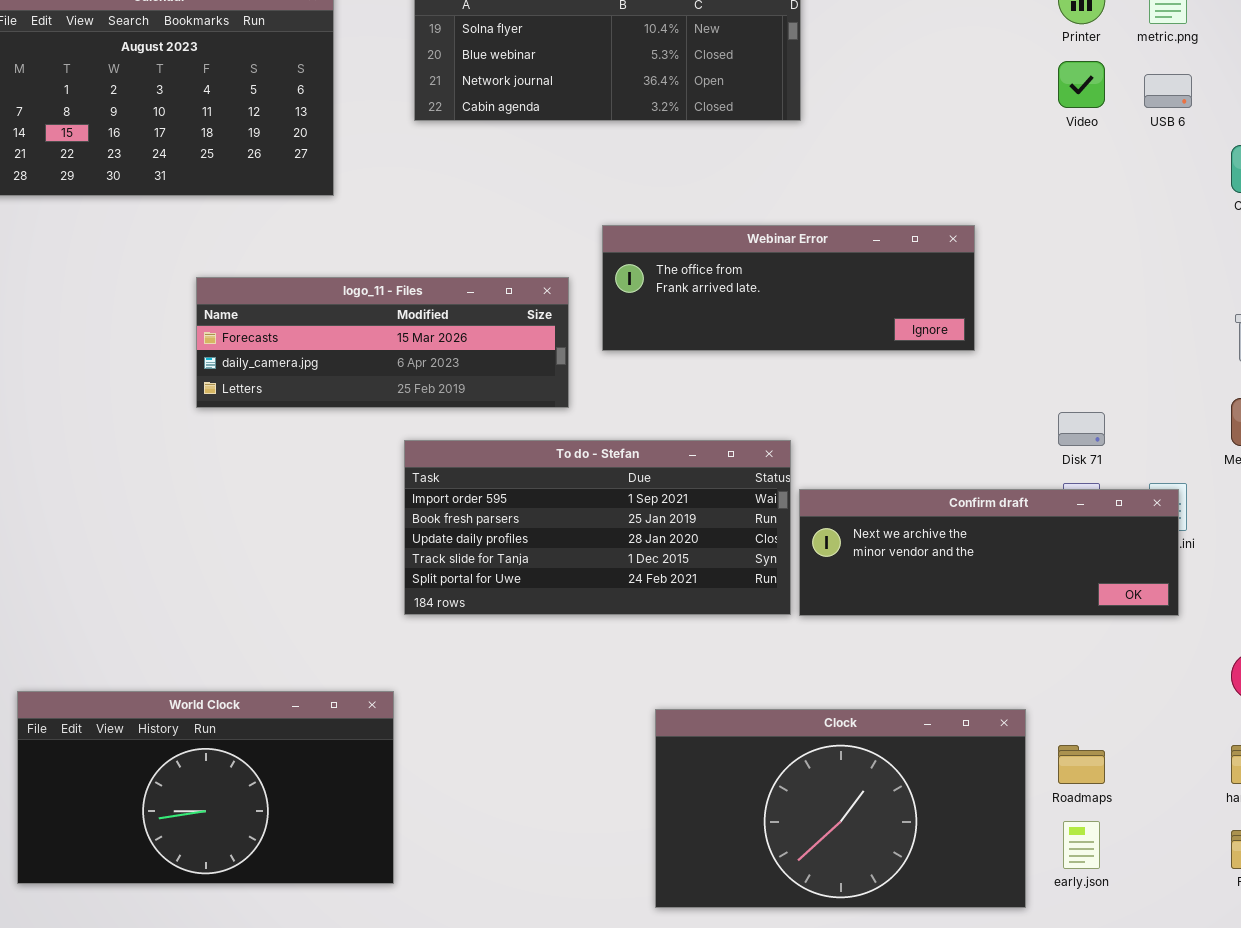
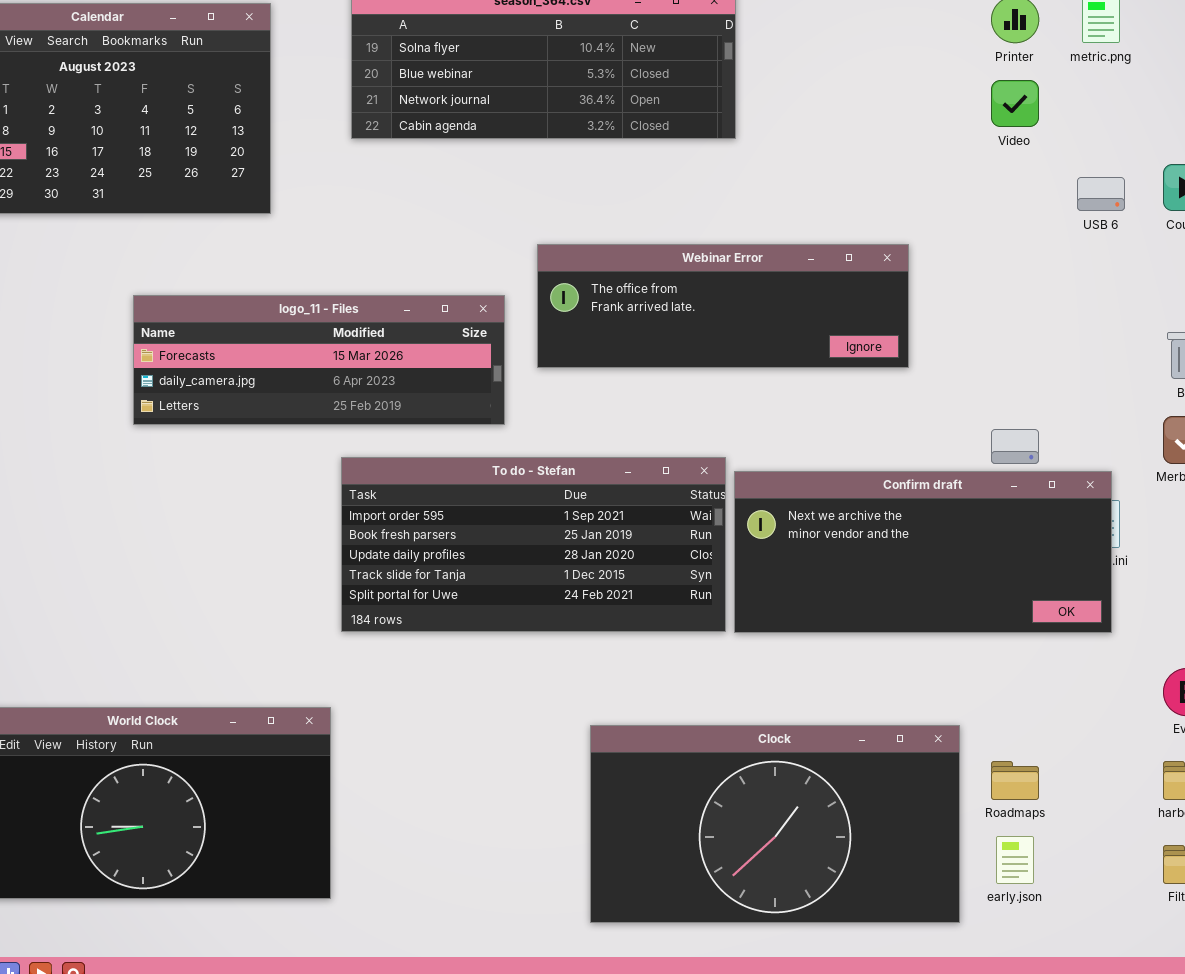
USB 6: [1144,74,1192,108] -> [1077,177,1125,211], moved
Confirm draft: [799,489,1179,616] -> [734,471,1112,633], resized

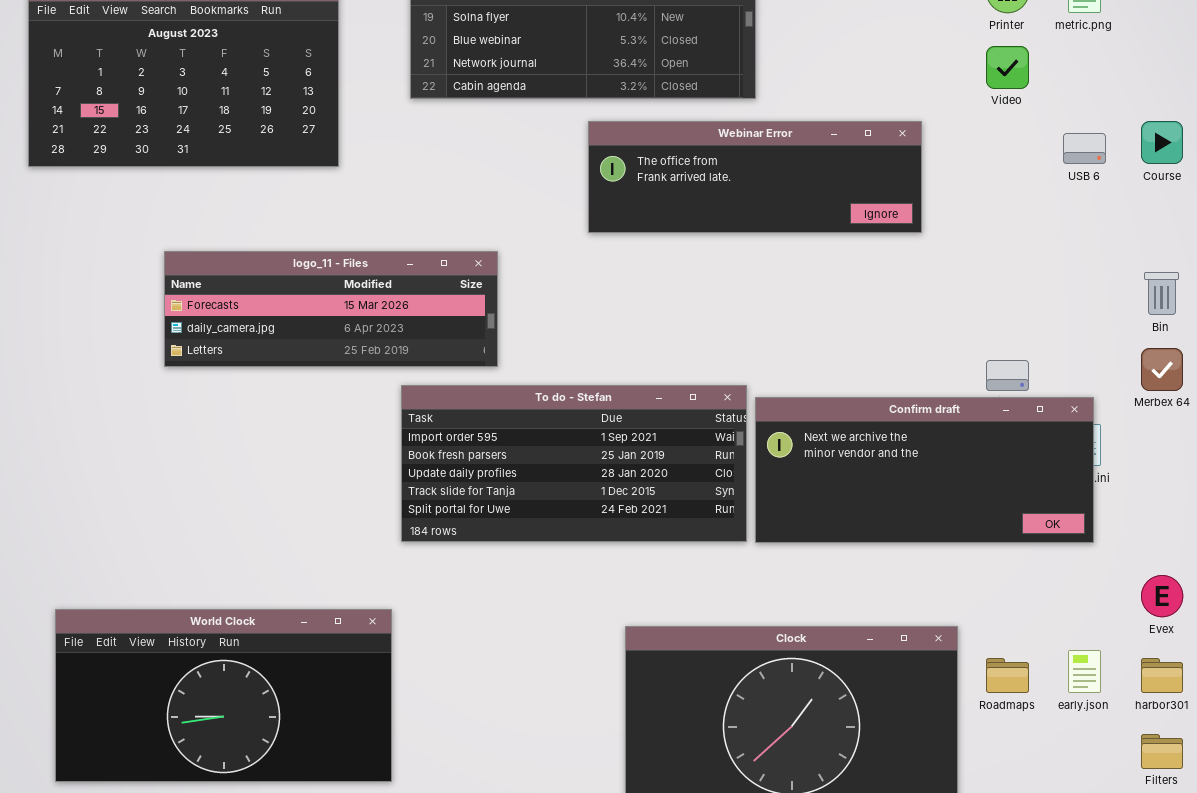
Webinar Error: [537,244,909,368] -> [588,121,922,233], moved
logo_11 - Files: [133,295,505,425] -> [164,251,498,367], moved
early.json: [996,836,1034,884] -> [1068,650,1101,693], moved

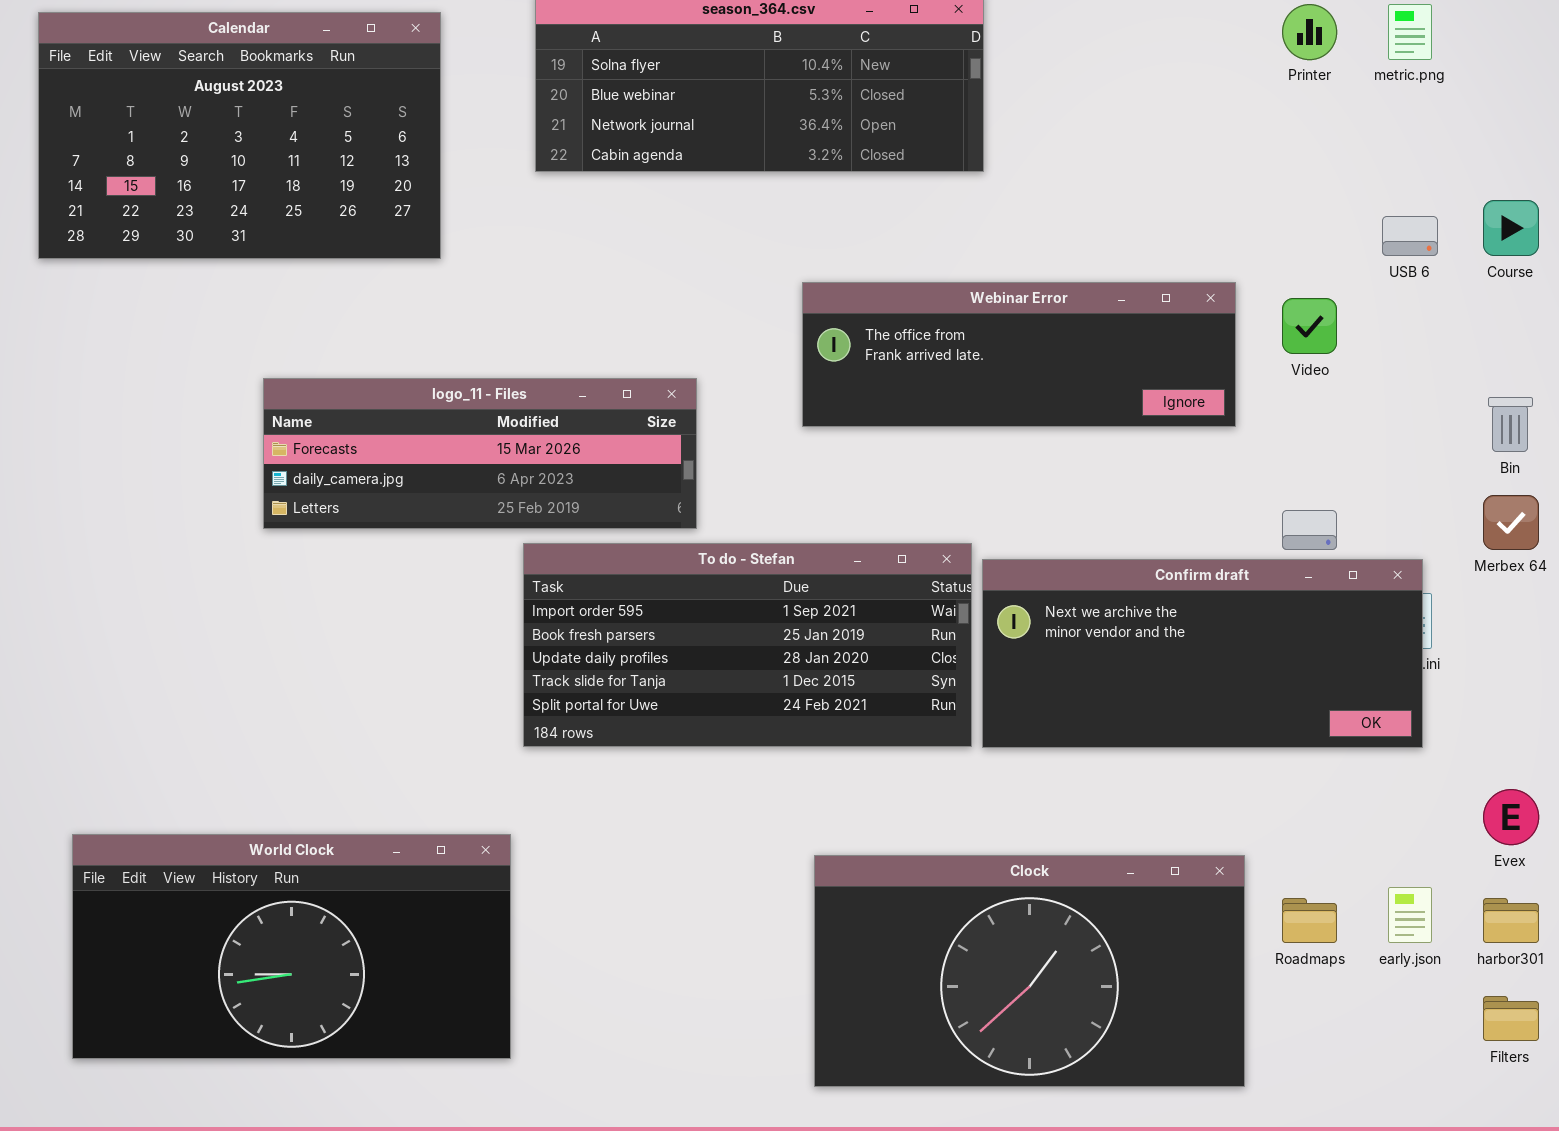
Video: [986,46,1029,89] -> [1282,298,1337,354], moved
Webinar Error: [588,121,922,233] -> [802,282,1236,427], moved
logo_11 - Files: [164,251,498,367] -> [263,378,697,529], moved

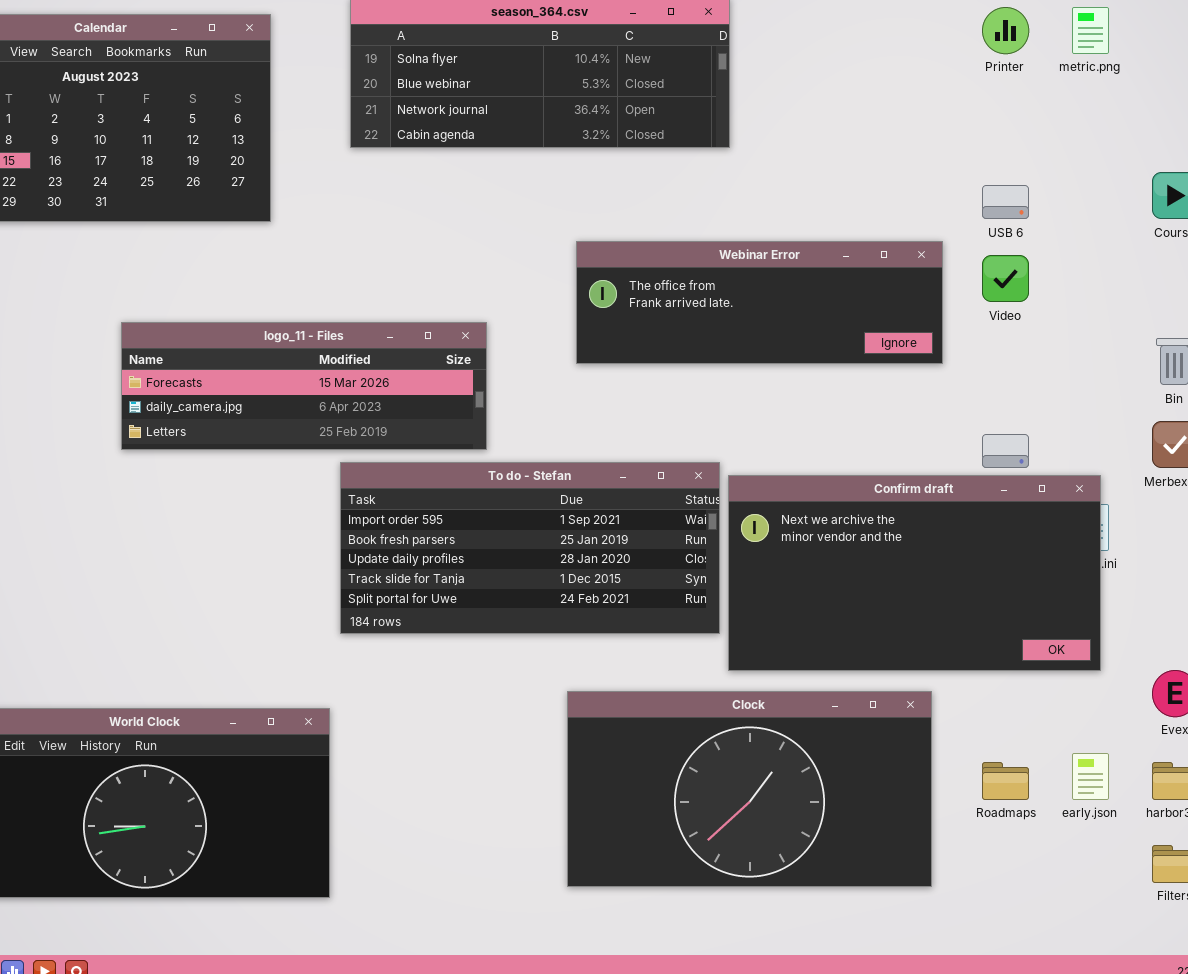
USB 6: [1382,216,1438,256] -> [982,185,1029,219], moved
Confirm draft: [982,559,1423,748] -> [728,475,1101,671], resized
Clock: [814,855,1245,1087] -> [567,691,932,887], moved

